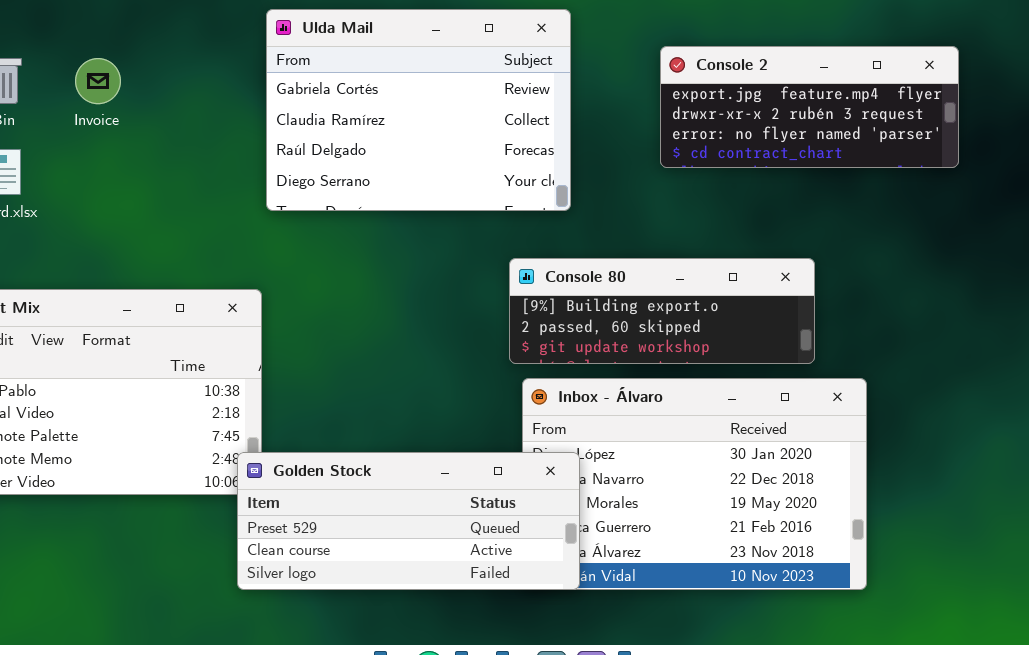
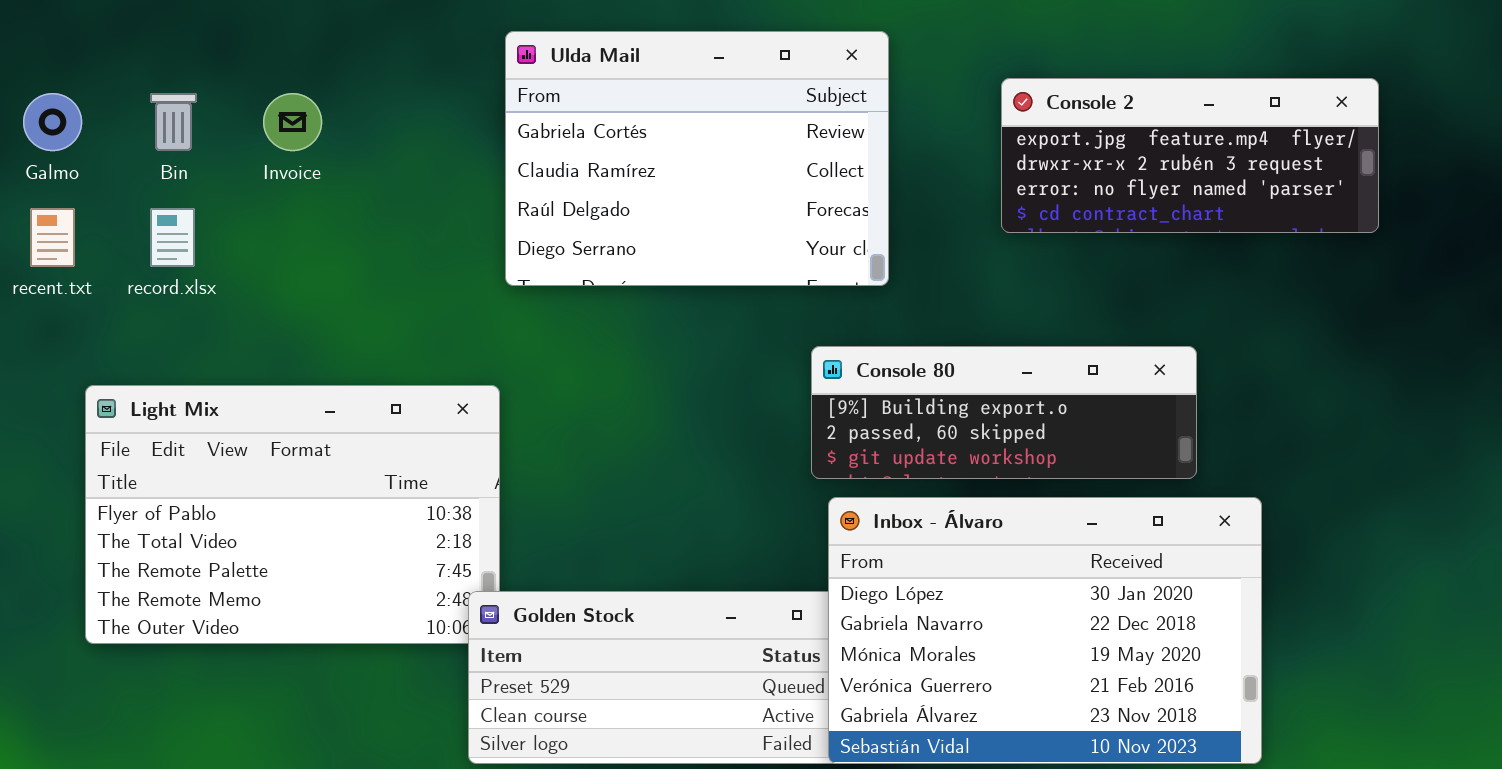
Inbox - Álvaro: [522,378,867,590] -> [828,497,1262,764], raised

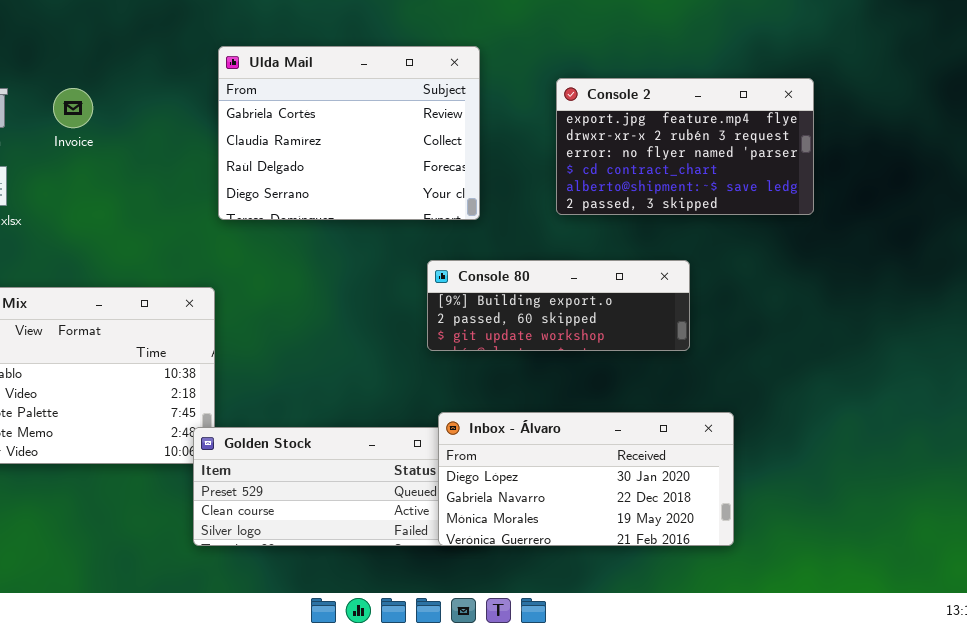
Console 2: [1001,78,1379,233] -> [556,78,814,215], resized
Inbox - Álvaro: [828,497,1262,764] -> [438,412,734,546], resized

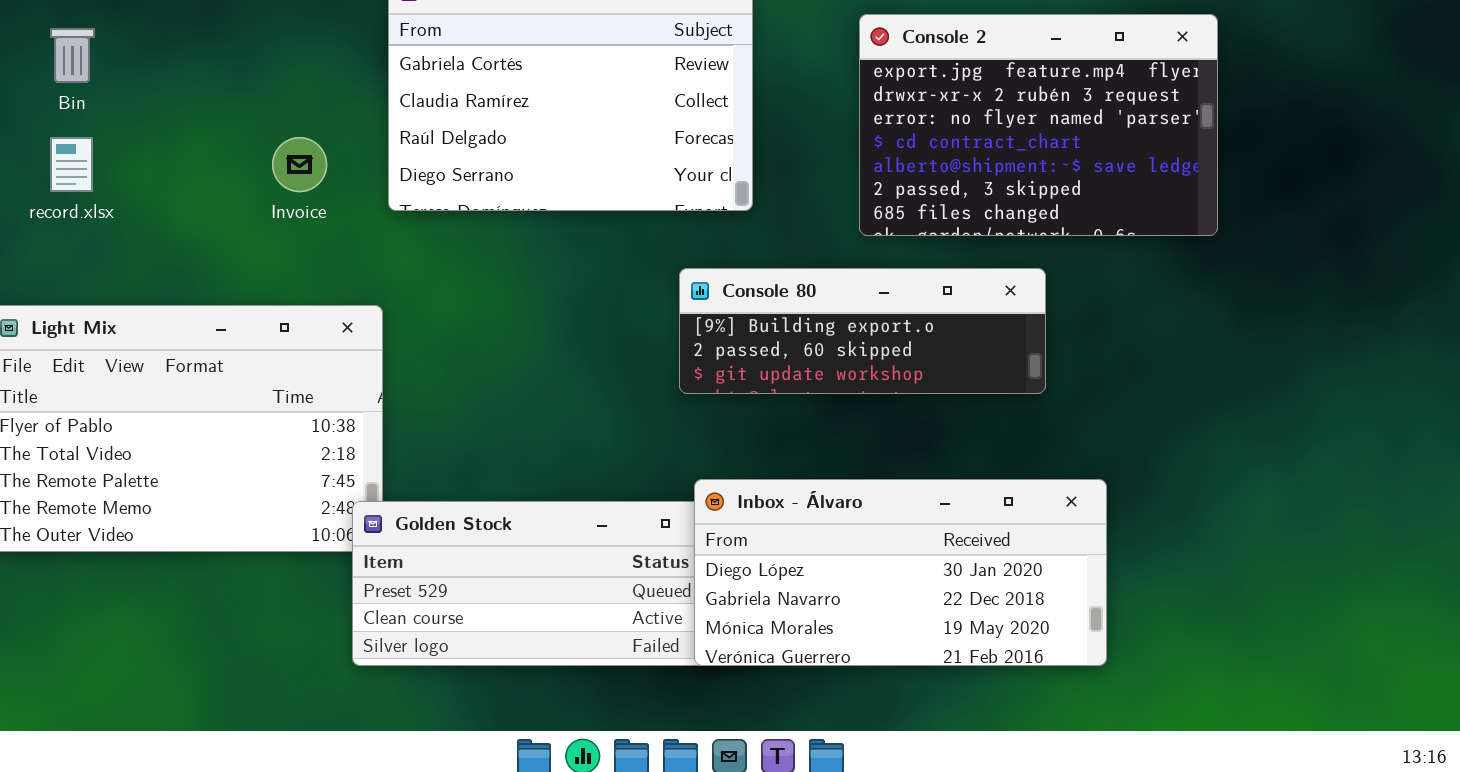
Console 2: [556,78,814,215] -> [859,14,1218,236], resized
Invoice: [53,88,93,128] -> [272,137,327,192], moved

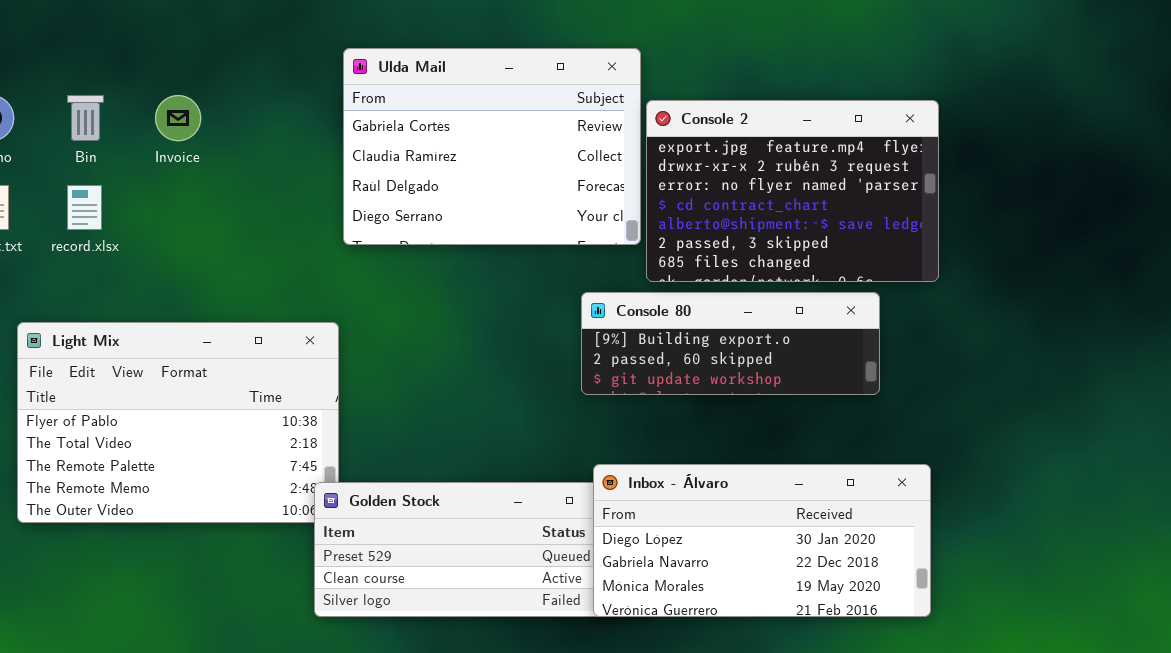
Console 2: [859,14,1218,236] -> [646,100,939,282], moved
Invoice: [272,137,327,192] -> [155,95,201,141], moved

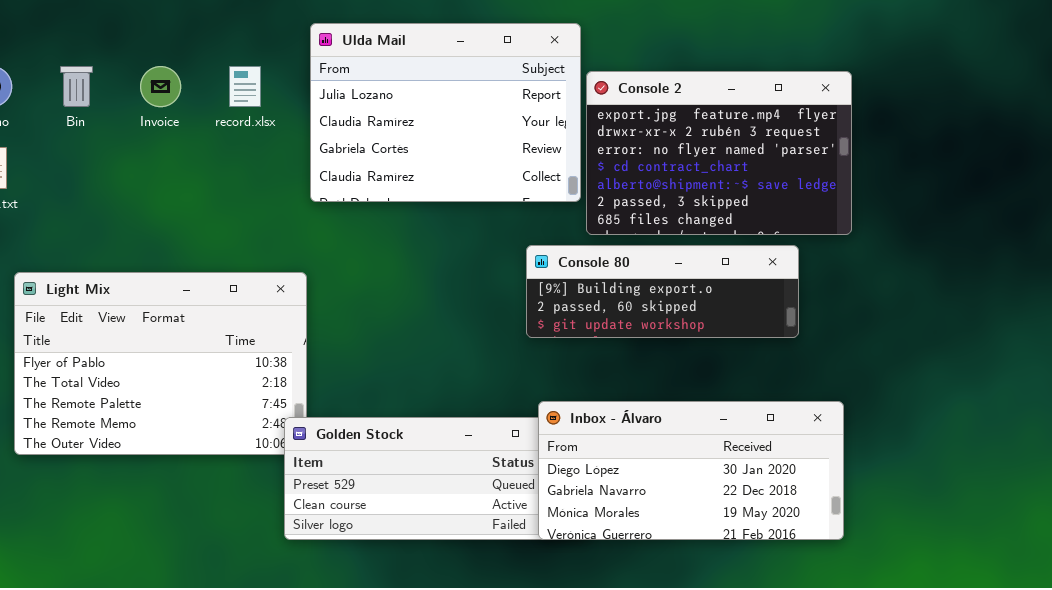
Ulda Mail: [343,48,641,245] -> [310,23,581,202], scrolled up 2 rows
record.xlsx: [67,185,102,230] -> [229,66,261,107], moved

